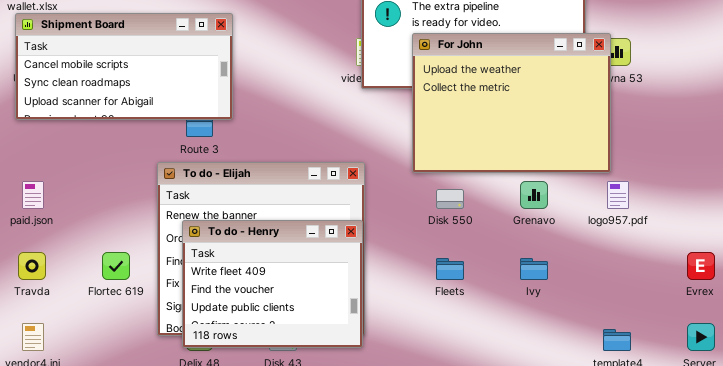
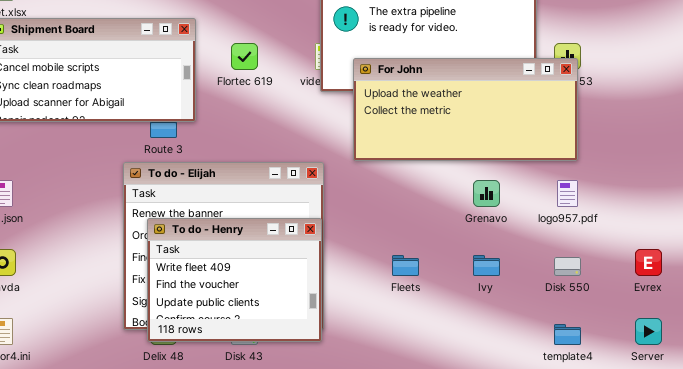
For John: [412,33,611,173] -> [353,58,578,161], moved, resized
Disk 550: [436,189,464,209] -> [554,257,581,276], moved
Flortec 619: [102,252,130,280] -> [231,43,258,70], moved

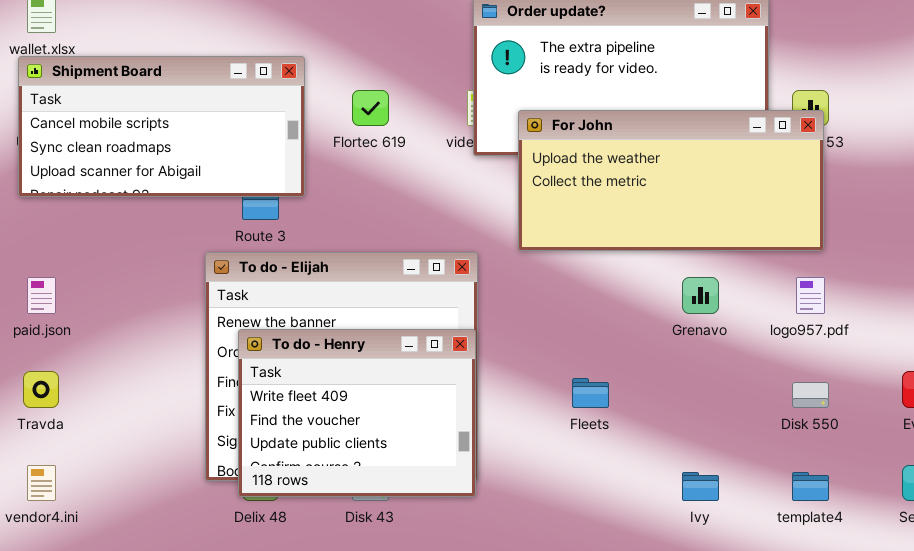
Ivy: [473,255,500,276] -> [682,472,719,501], moved

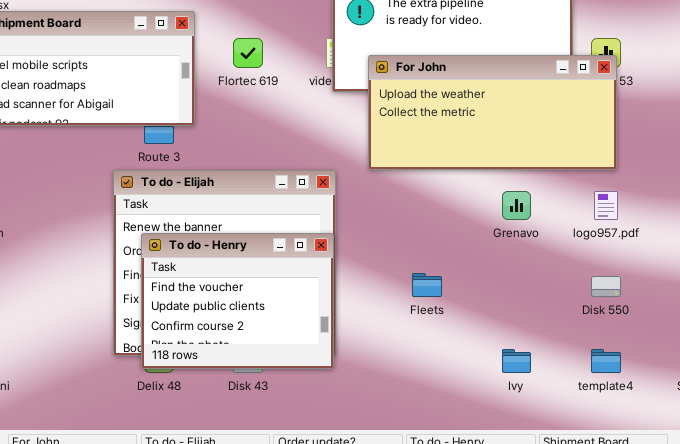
To do - Henry: [238,329,476,497] -> [141,233,334,369], scrolled down 1 row

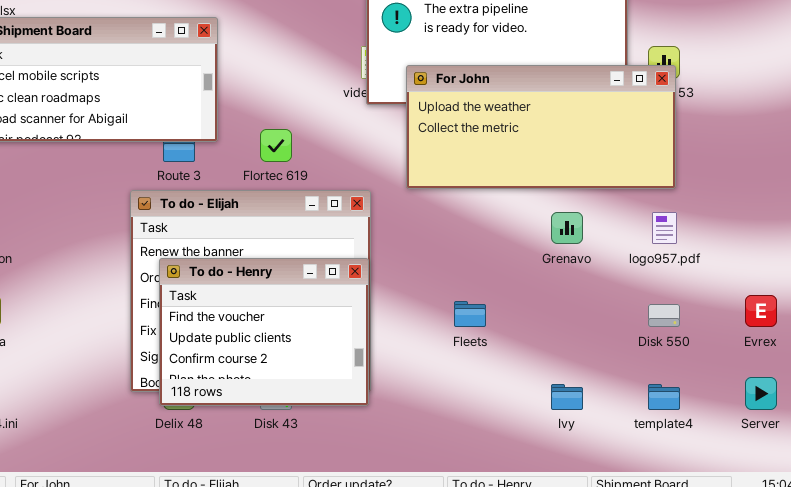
Flortec 619: [233,38,263,68] -> [260,129,292,162], moved

